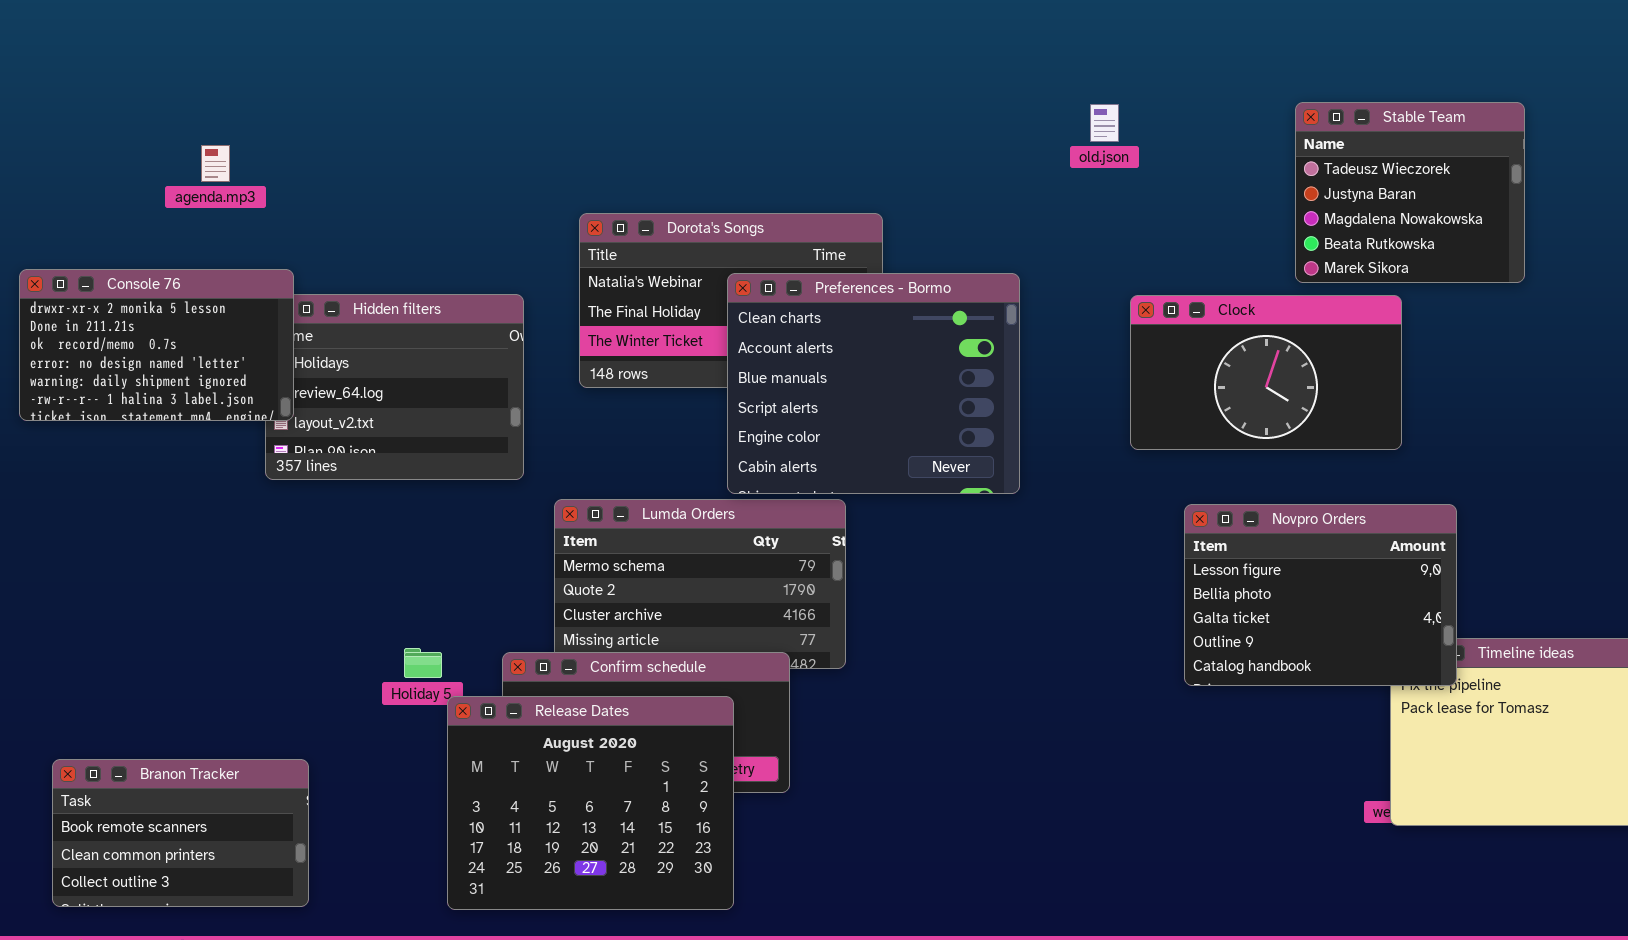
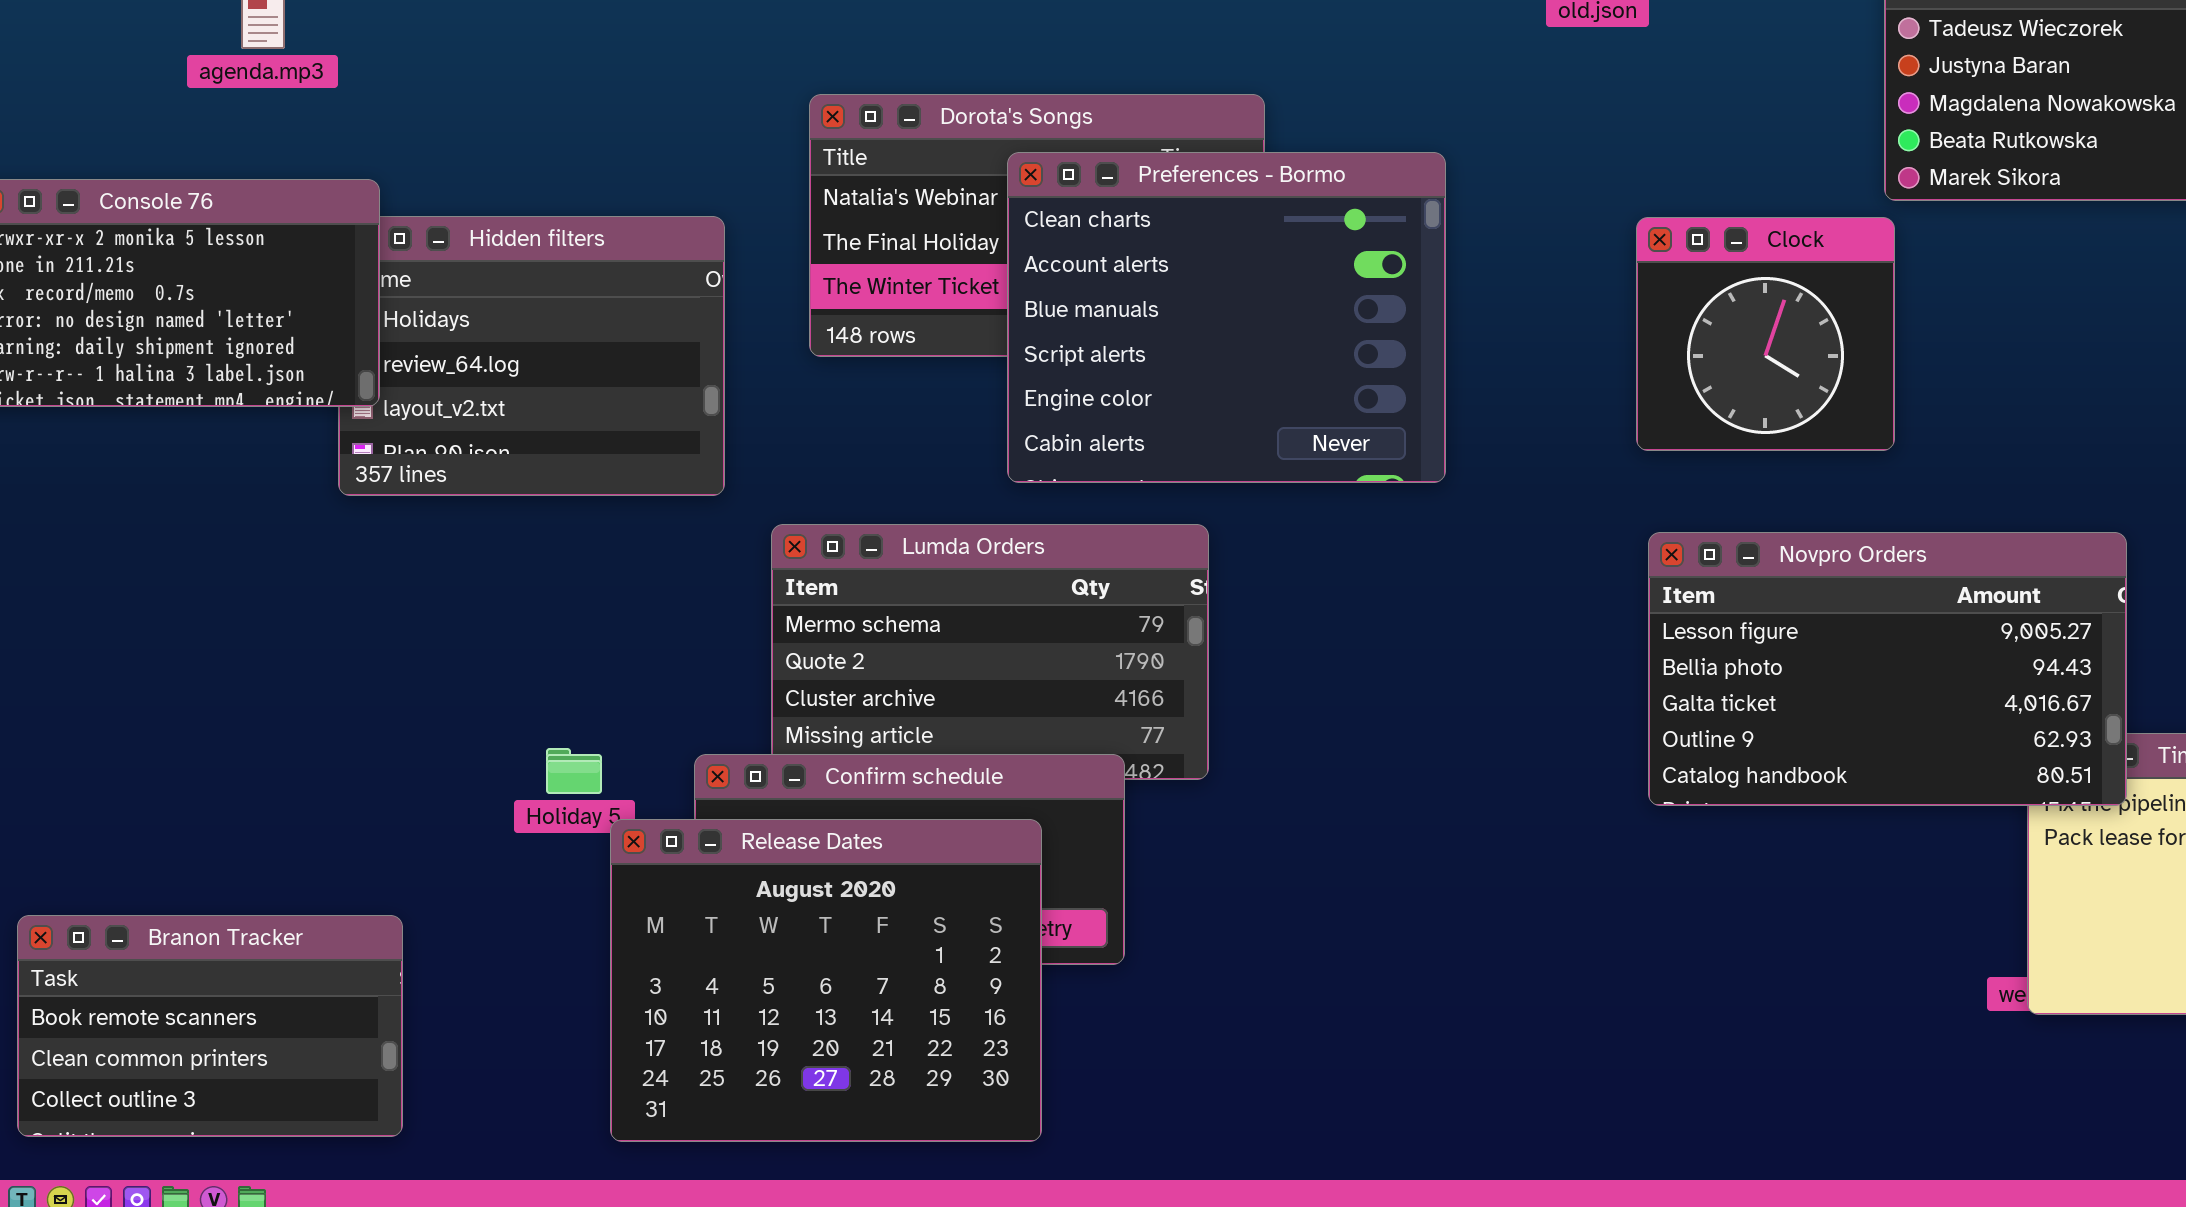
Preferences - Bormo: [727,273,1020,494] -> [1007,152,1446,483], moved
Clock: [1130,295,1402,450] -> [1636,217,1895,451], resized
Novpro Orders: [1184,504,1457,686] -> [1648,532,2127,806], resized

